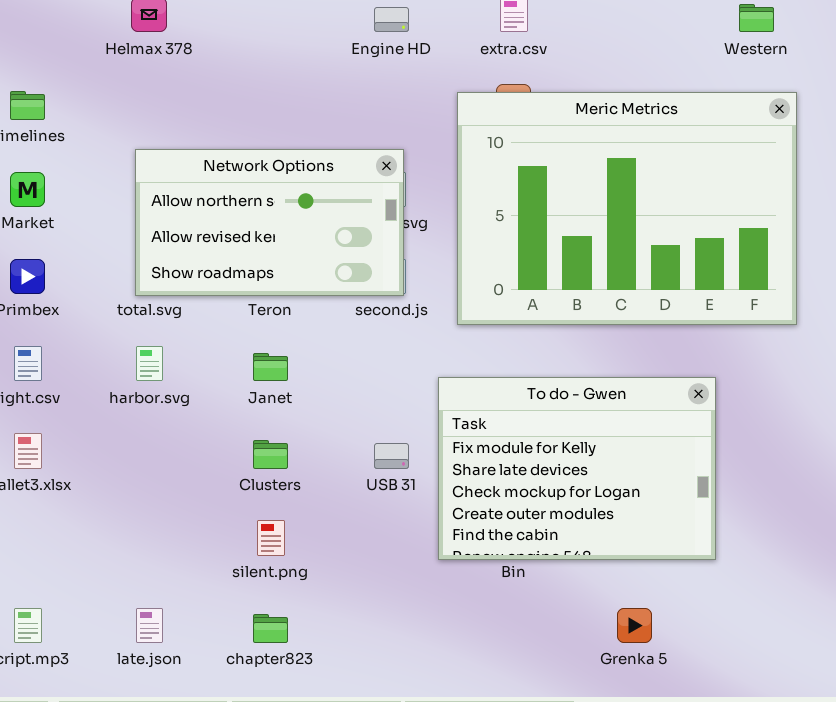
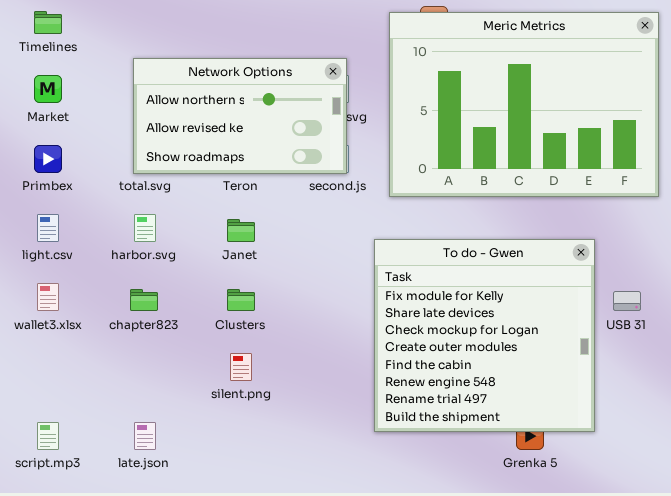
To do - Gwen: [438,377,716,560] -> [374,239,595,432], resized
USB 31: [374,443,409,469] -> [613,291,641,311], moved
chapter823: [253,614,288,643] -> [130,289,158,311], moved

